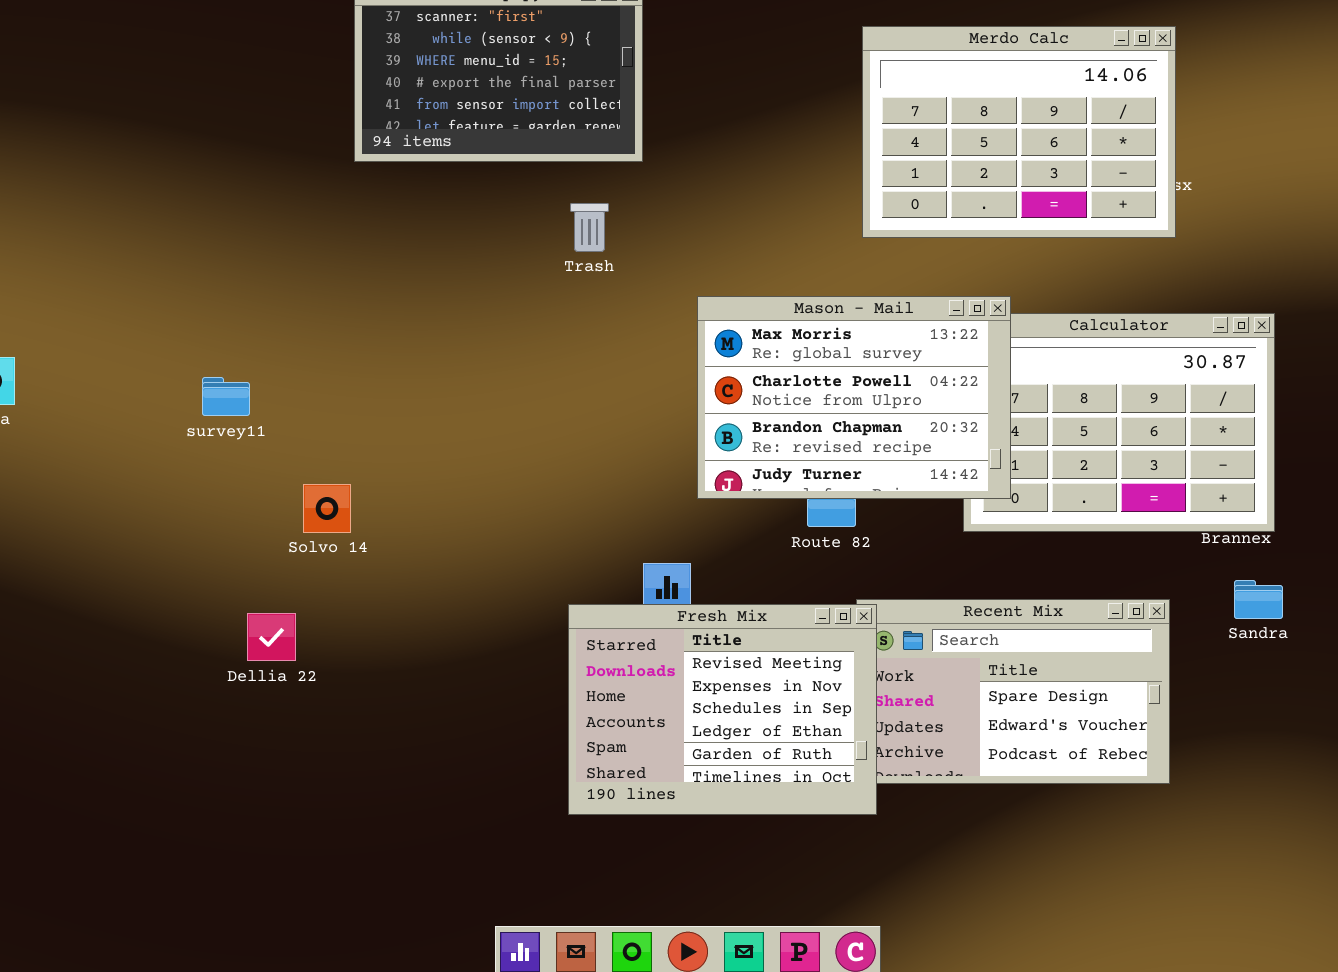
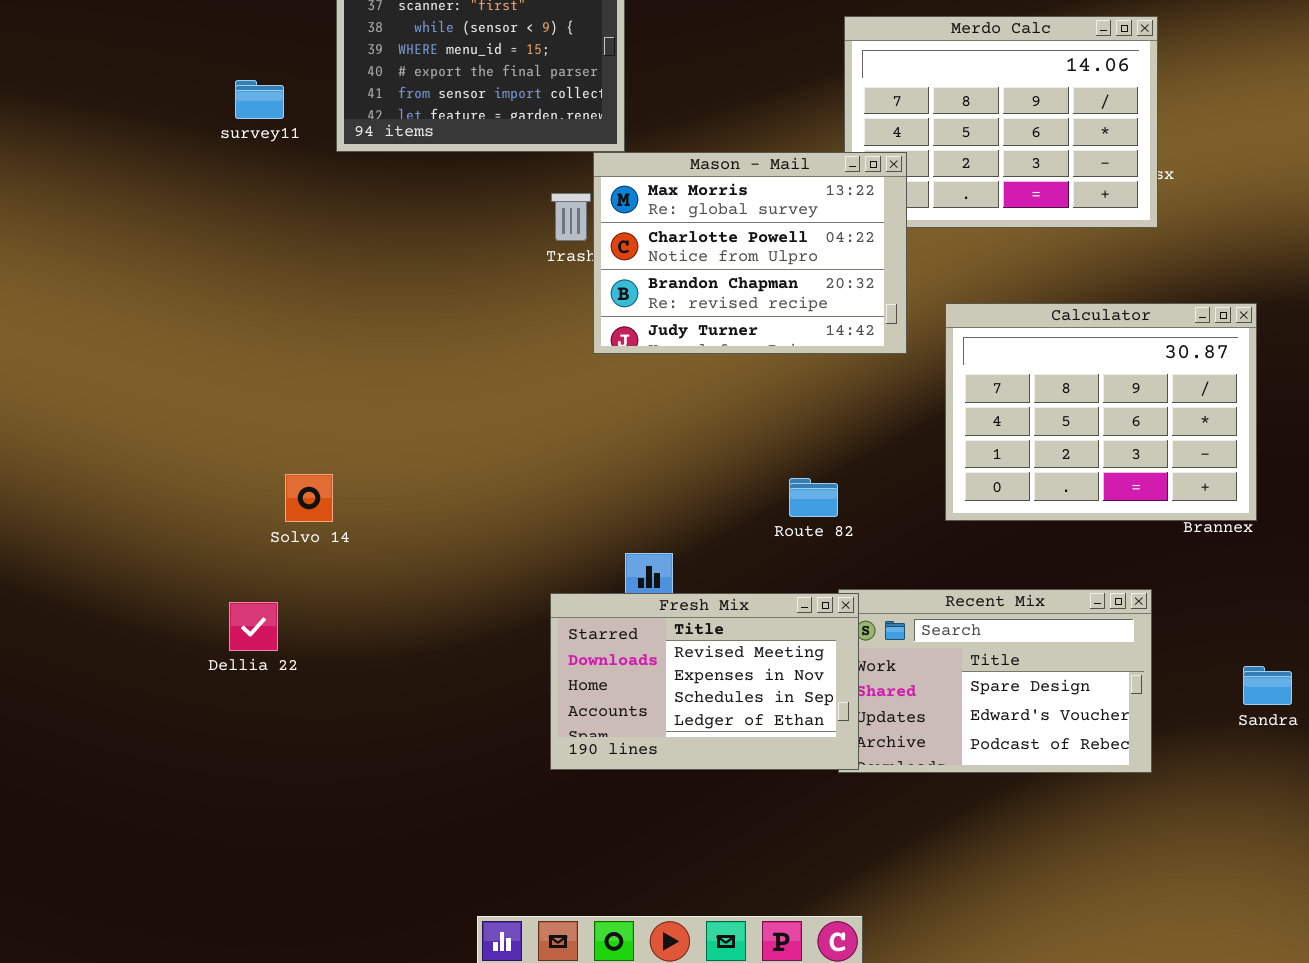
Mason - Mail: [697,296,1011,499] -> [593,152,907,354], moved
survey11: [202,377,250,416] -> [235,80,284,119], moved
Sandra: [1234,580,1283,619] -> [1243,666,1292,705], moved
Fresh Mix: [568,604,877,815] -> [550,593,859,770], resized

